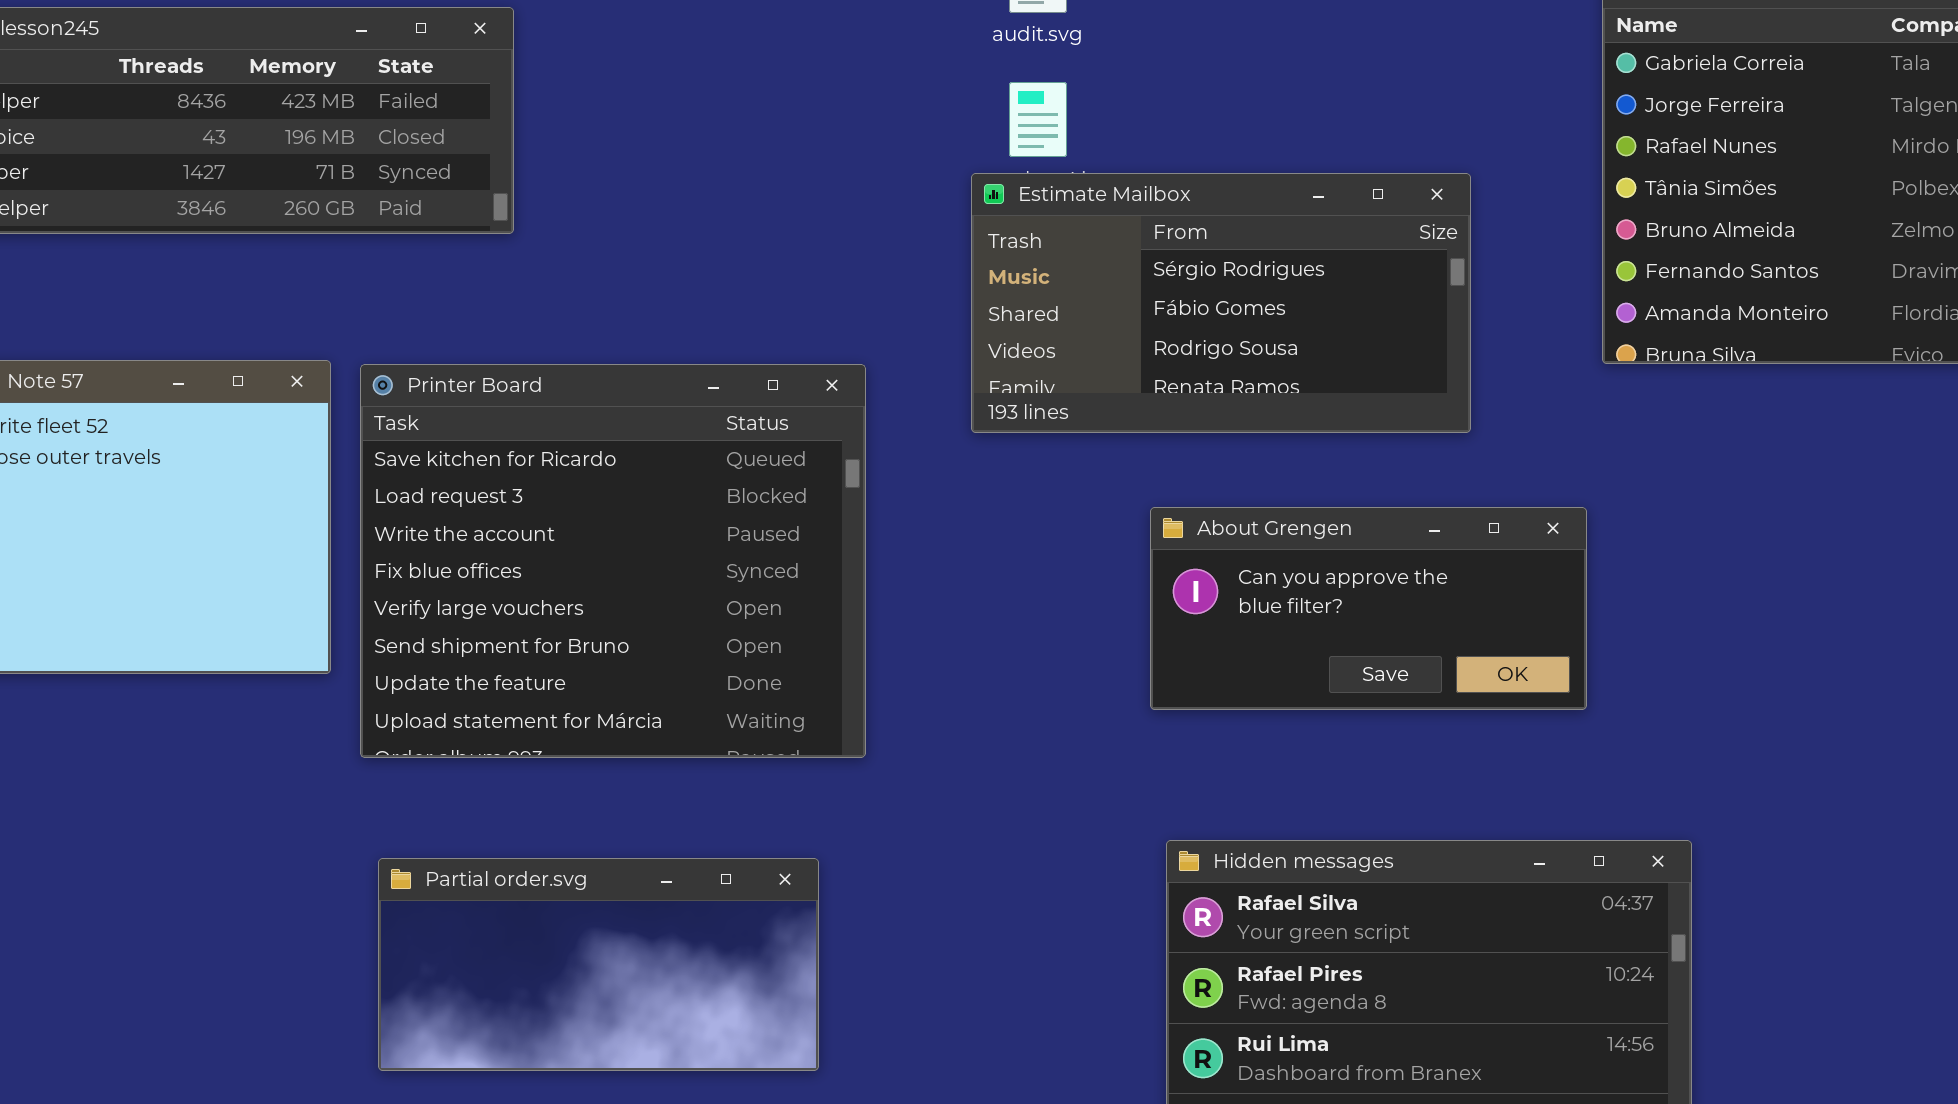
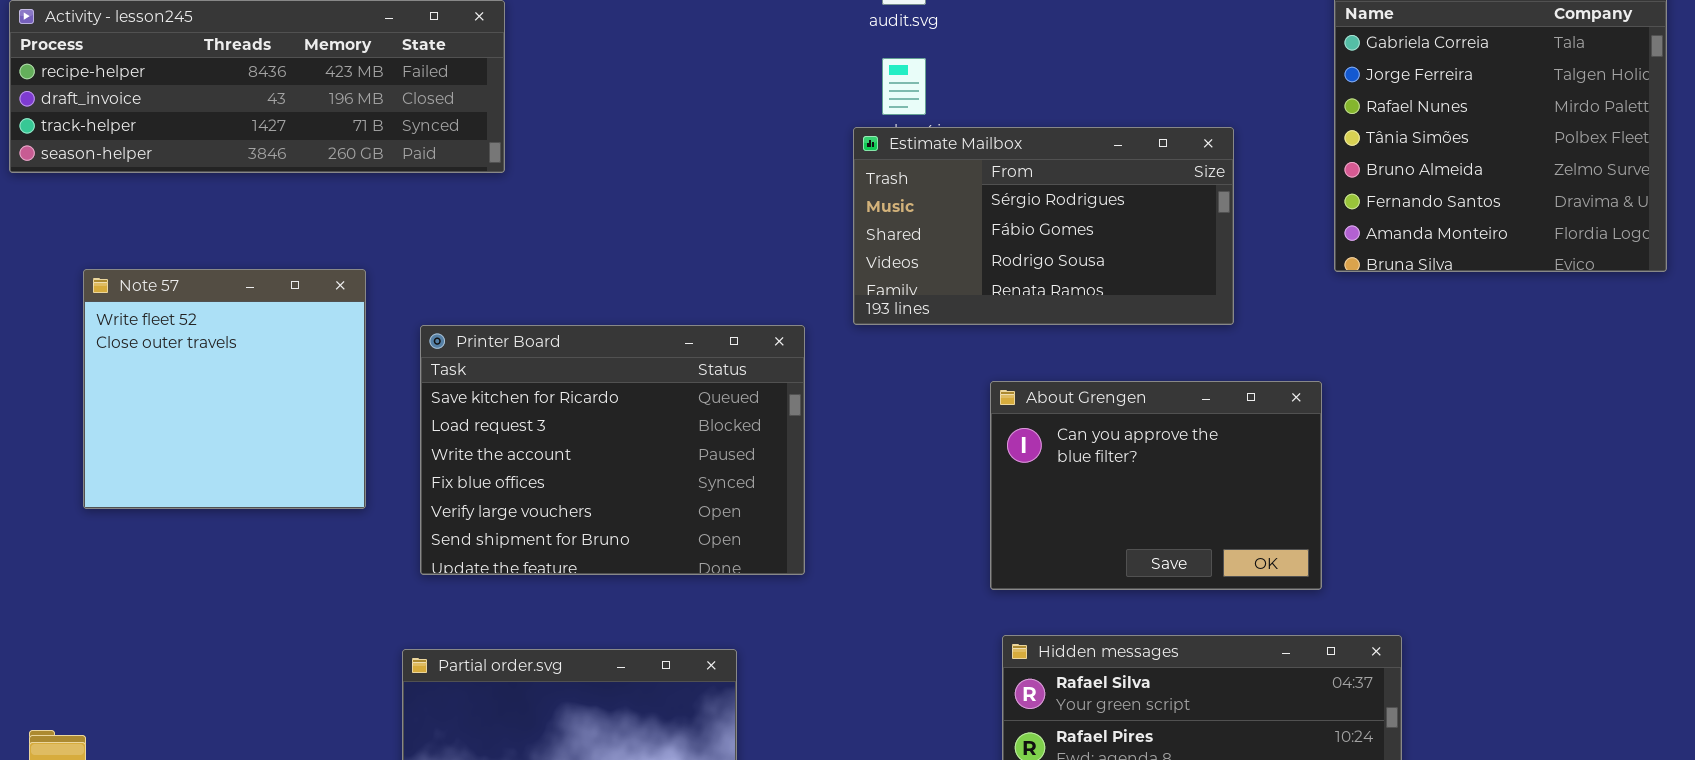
Printer Board: [360,364,866,758] -> [420,325,805,575], moved, resized
About Grengen: [1150,507,1587,710] -> [990,381,1322,590], resized

